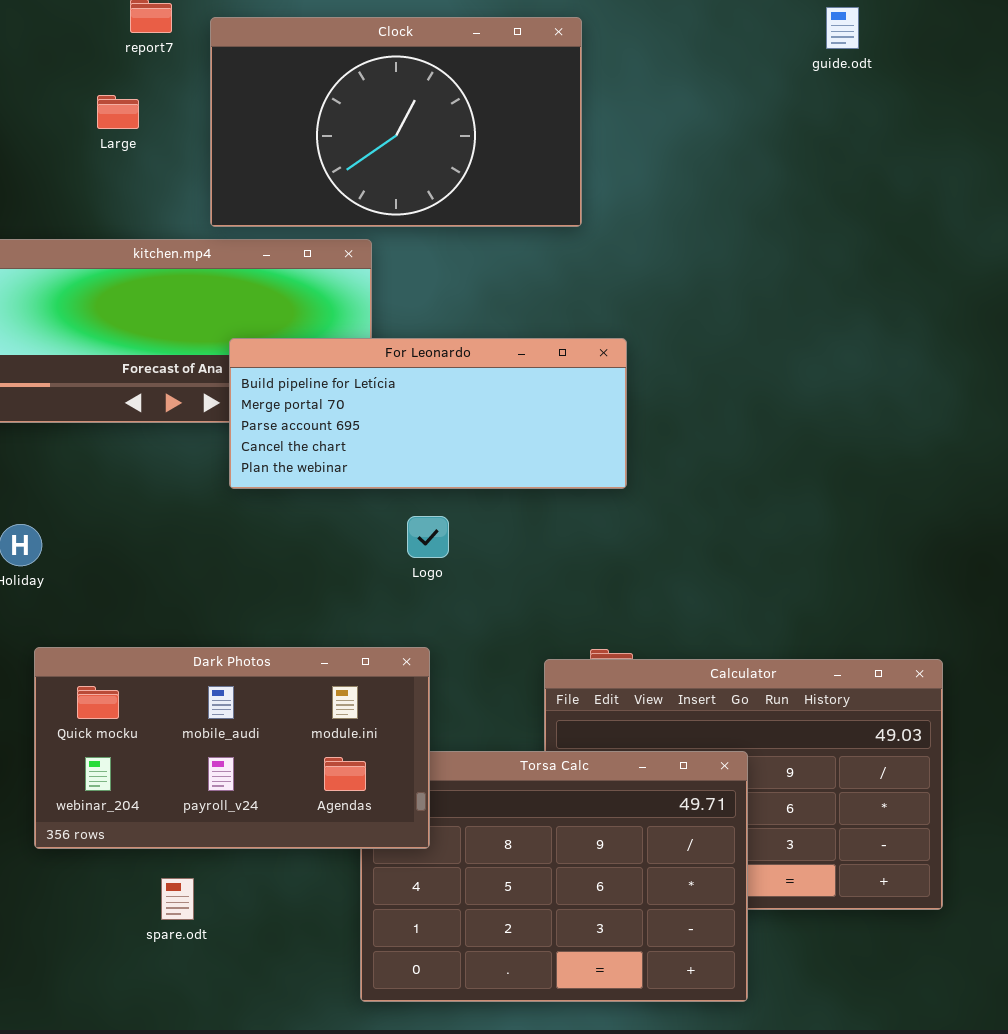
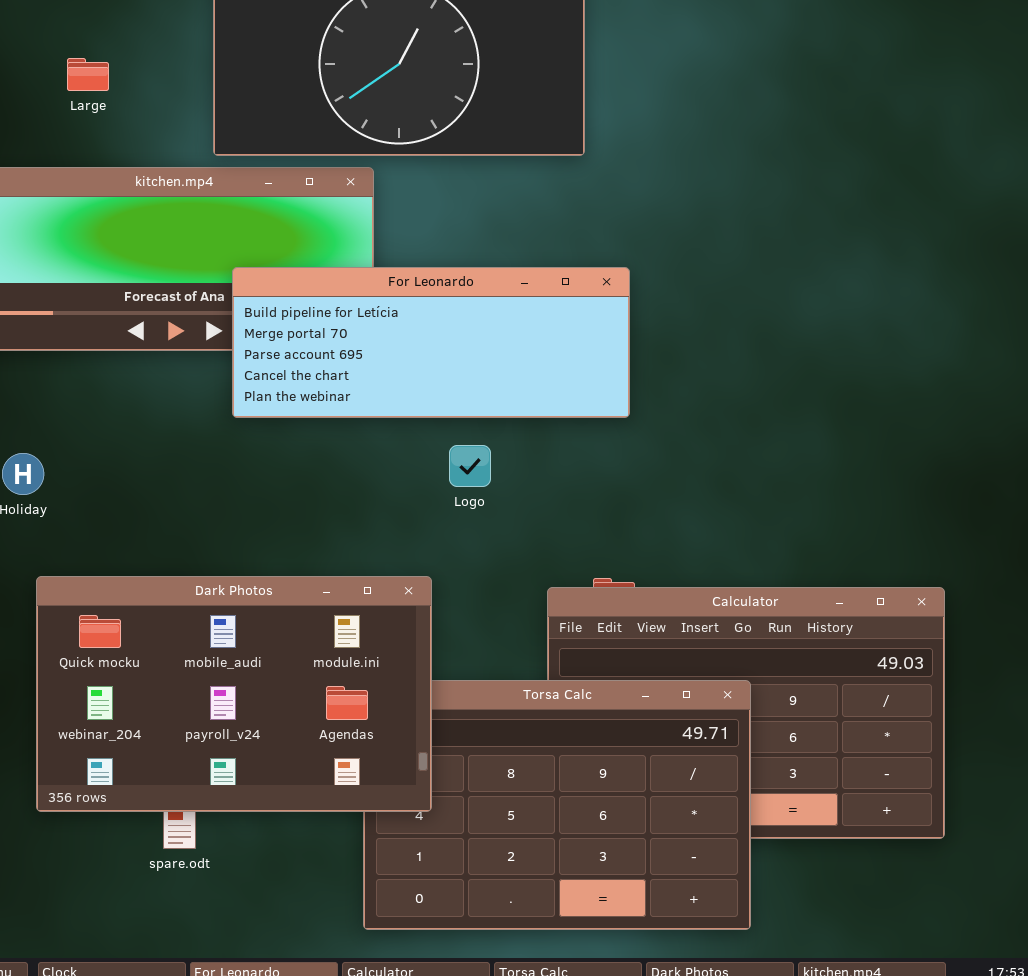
Large: [97,95,139,129] -> [67,58,109,91], moved
Logo: [407,516,449,558] -> [449,445,491,487], moved
Dark Photos: [34,647,430,849] -> [36,576,432,812], resized

